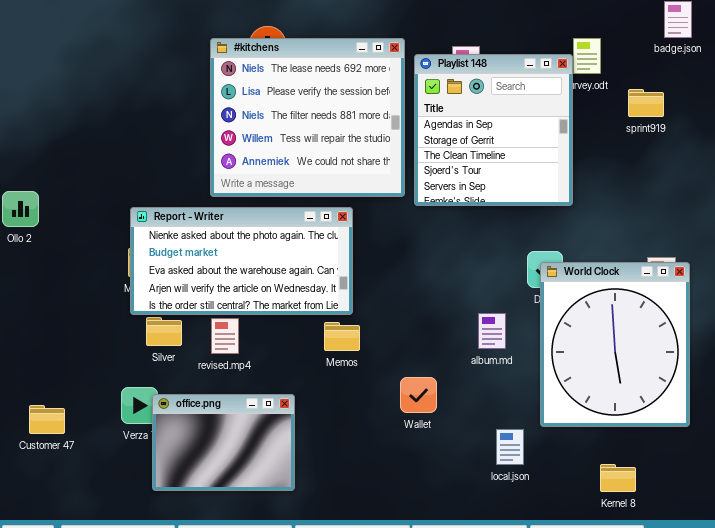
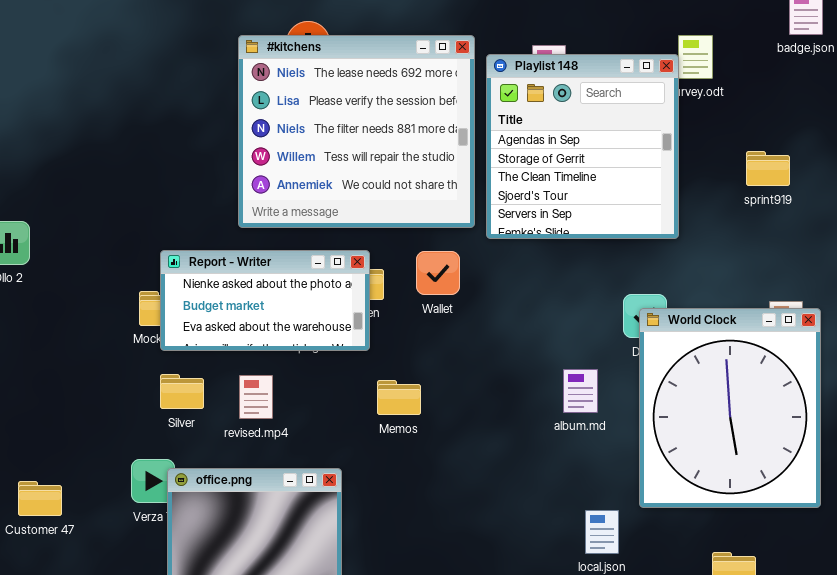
sprint919: [628,89,664,117] -> [746,151,790,186], moved
Report - Writer: [130,207,353,315] -> [160,250,370,351], moved, resized
Wallet: [400,377,437,413] -> [416,251,460,295], moved

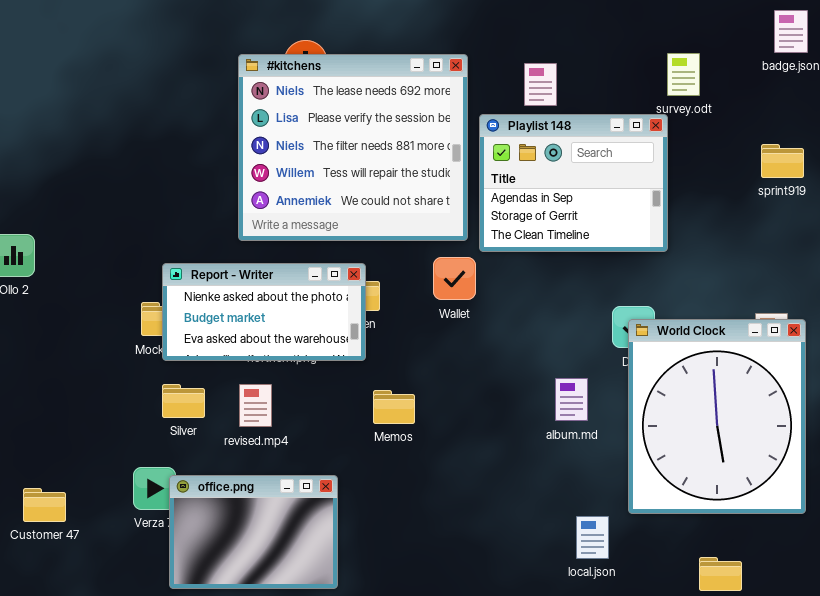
Playlist 148: [486,54,679,239] -> [479,114,668,252], resized
sprint919: [746,151,790,186] -> [761,144,804,178], moved
Wallet: [416,251,460,295] -> [433,257,476,300], moved

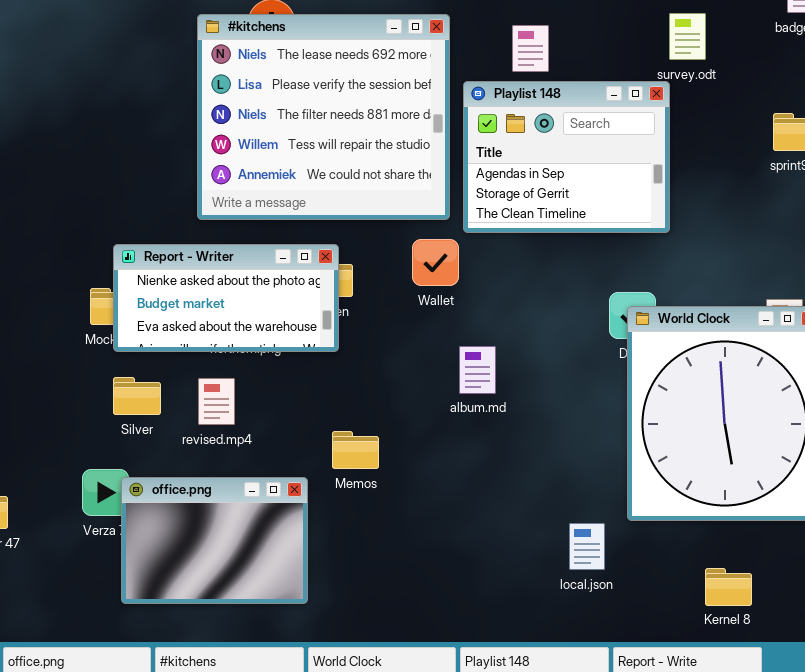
album.md: [555,378,588,421] -> [459,346,496,394], moved
Memos: [373,390,415,424] -> [332,431,379,469], moved

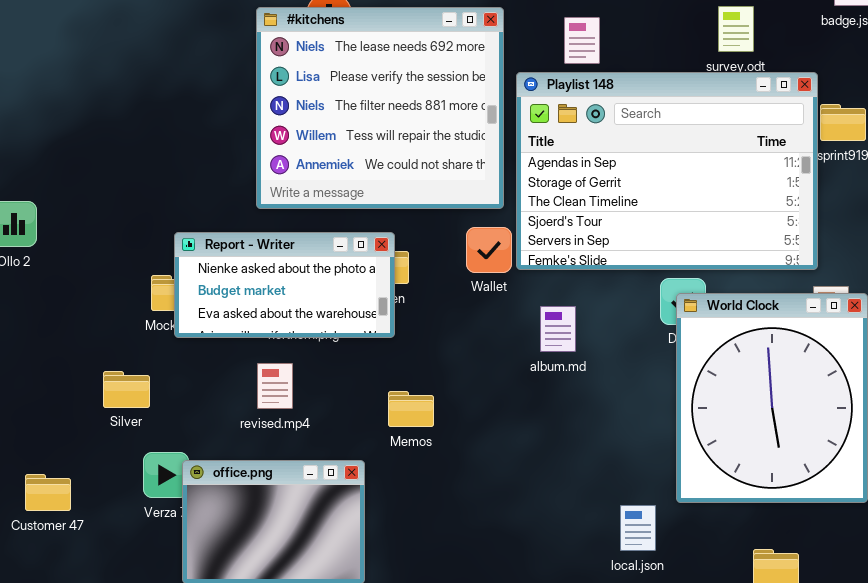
Playlist 148: [463,81,670,233] -> [516,72,818,270], resized
album.md: [459,346,496,394] -> [540,306,576,352], moved
Silver: [113,377,161,415] -> [103,371,150,408], moved
Memos: [332,431,379,469] -> [388,391,434,427], moved

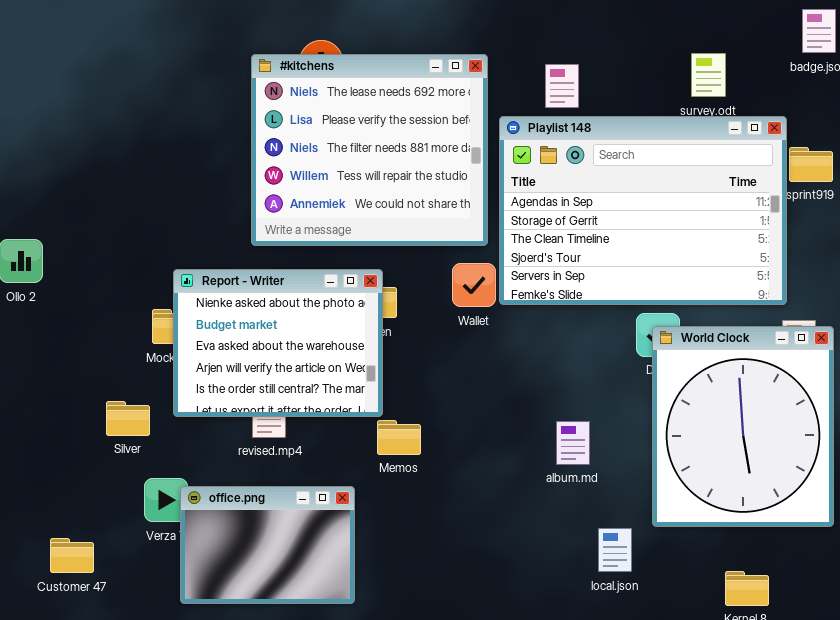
Report - Writer: [174,232,395,338] -> [173,269,383,417], resized
album.md: [540,306,576,352] -> [556,421,590,465], moved
Customer 47: [25,474,71,511] -> [50,538,94,573], moved

